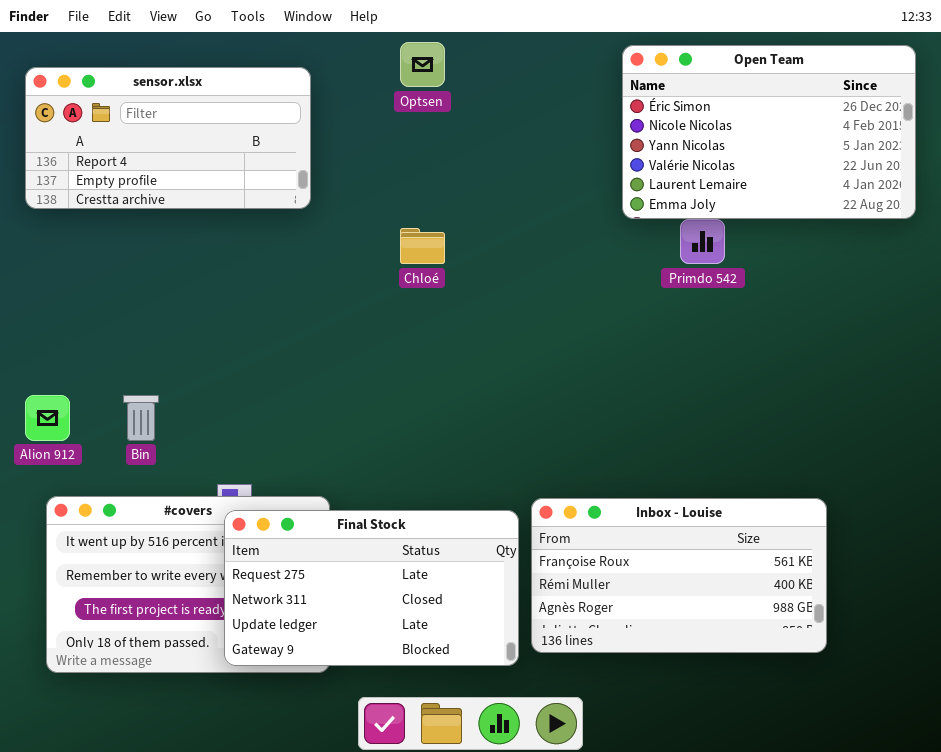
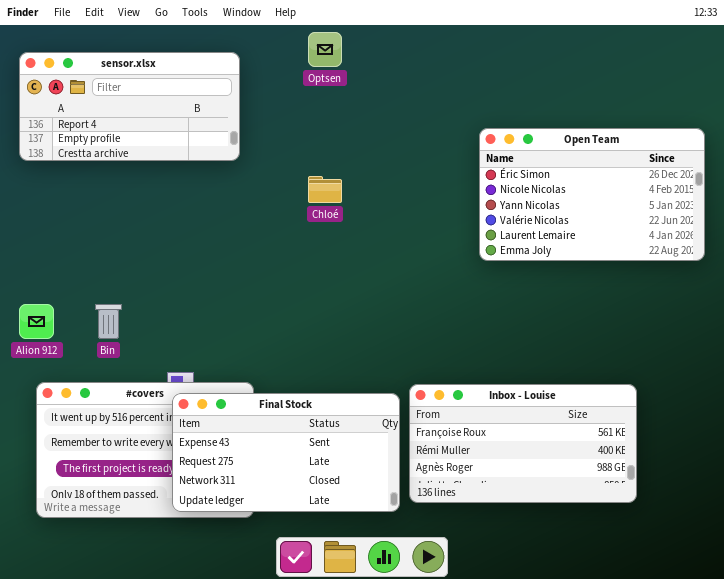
Open Team: [622,45,916,219] -> [479,128,705,261], moved
Final Stock: [224,510,519,666] -> [172,393,400,512], scrolled up 1 row

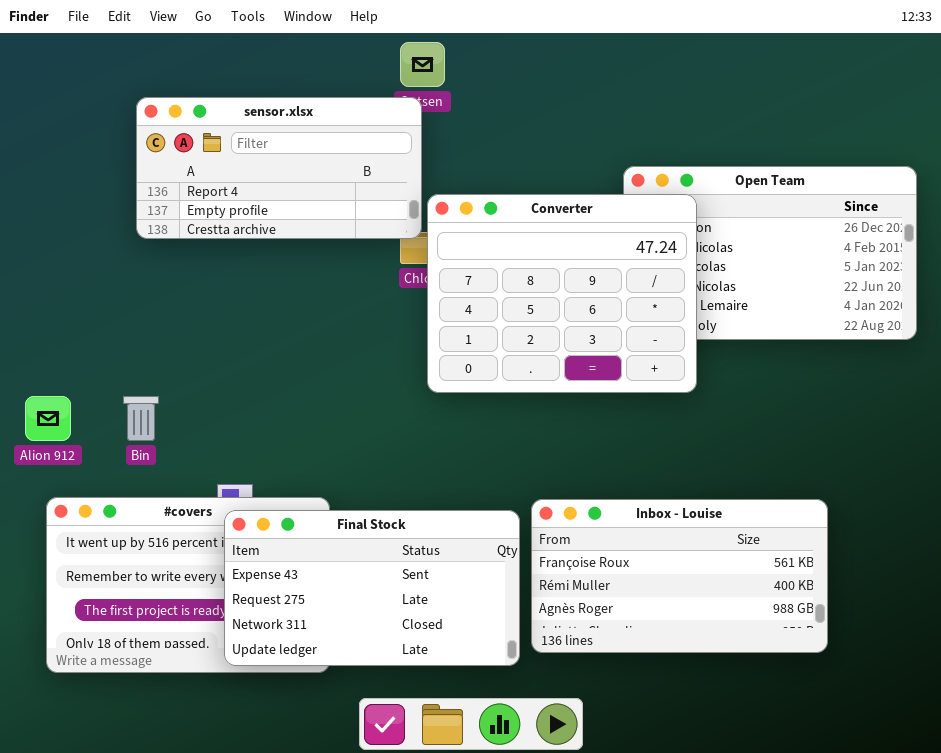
sensor.xlsx: [19,52,240,161] -> [136,97,422,239], moved
Converter: none -> [427,194,697,393], opened

